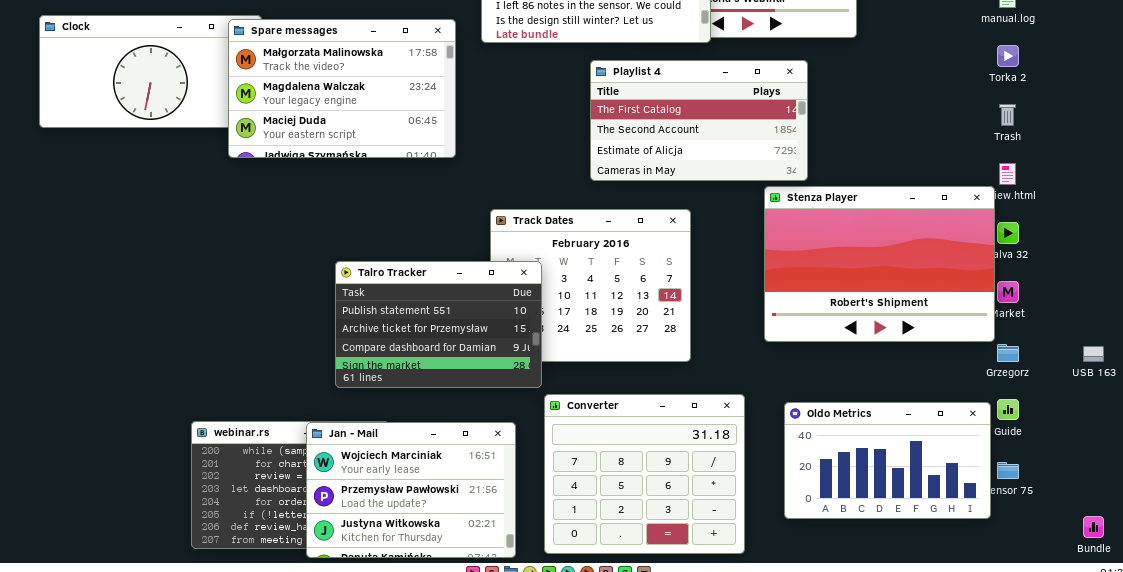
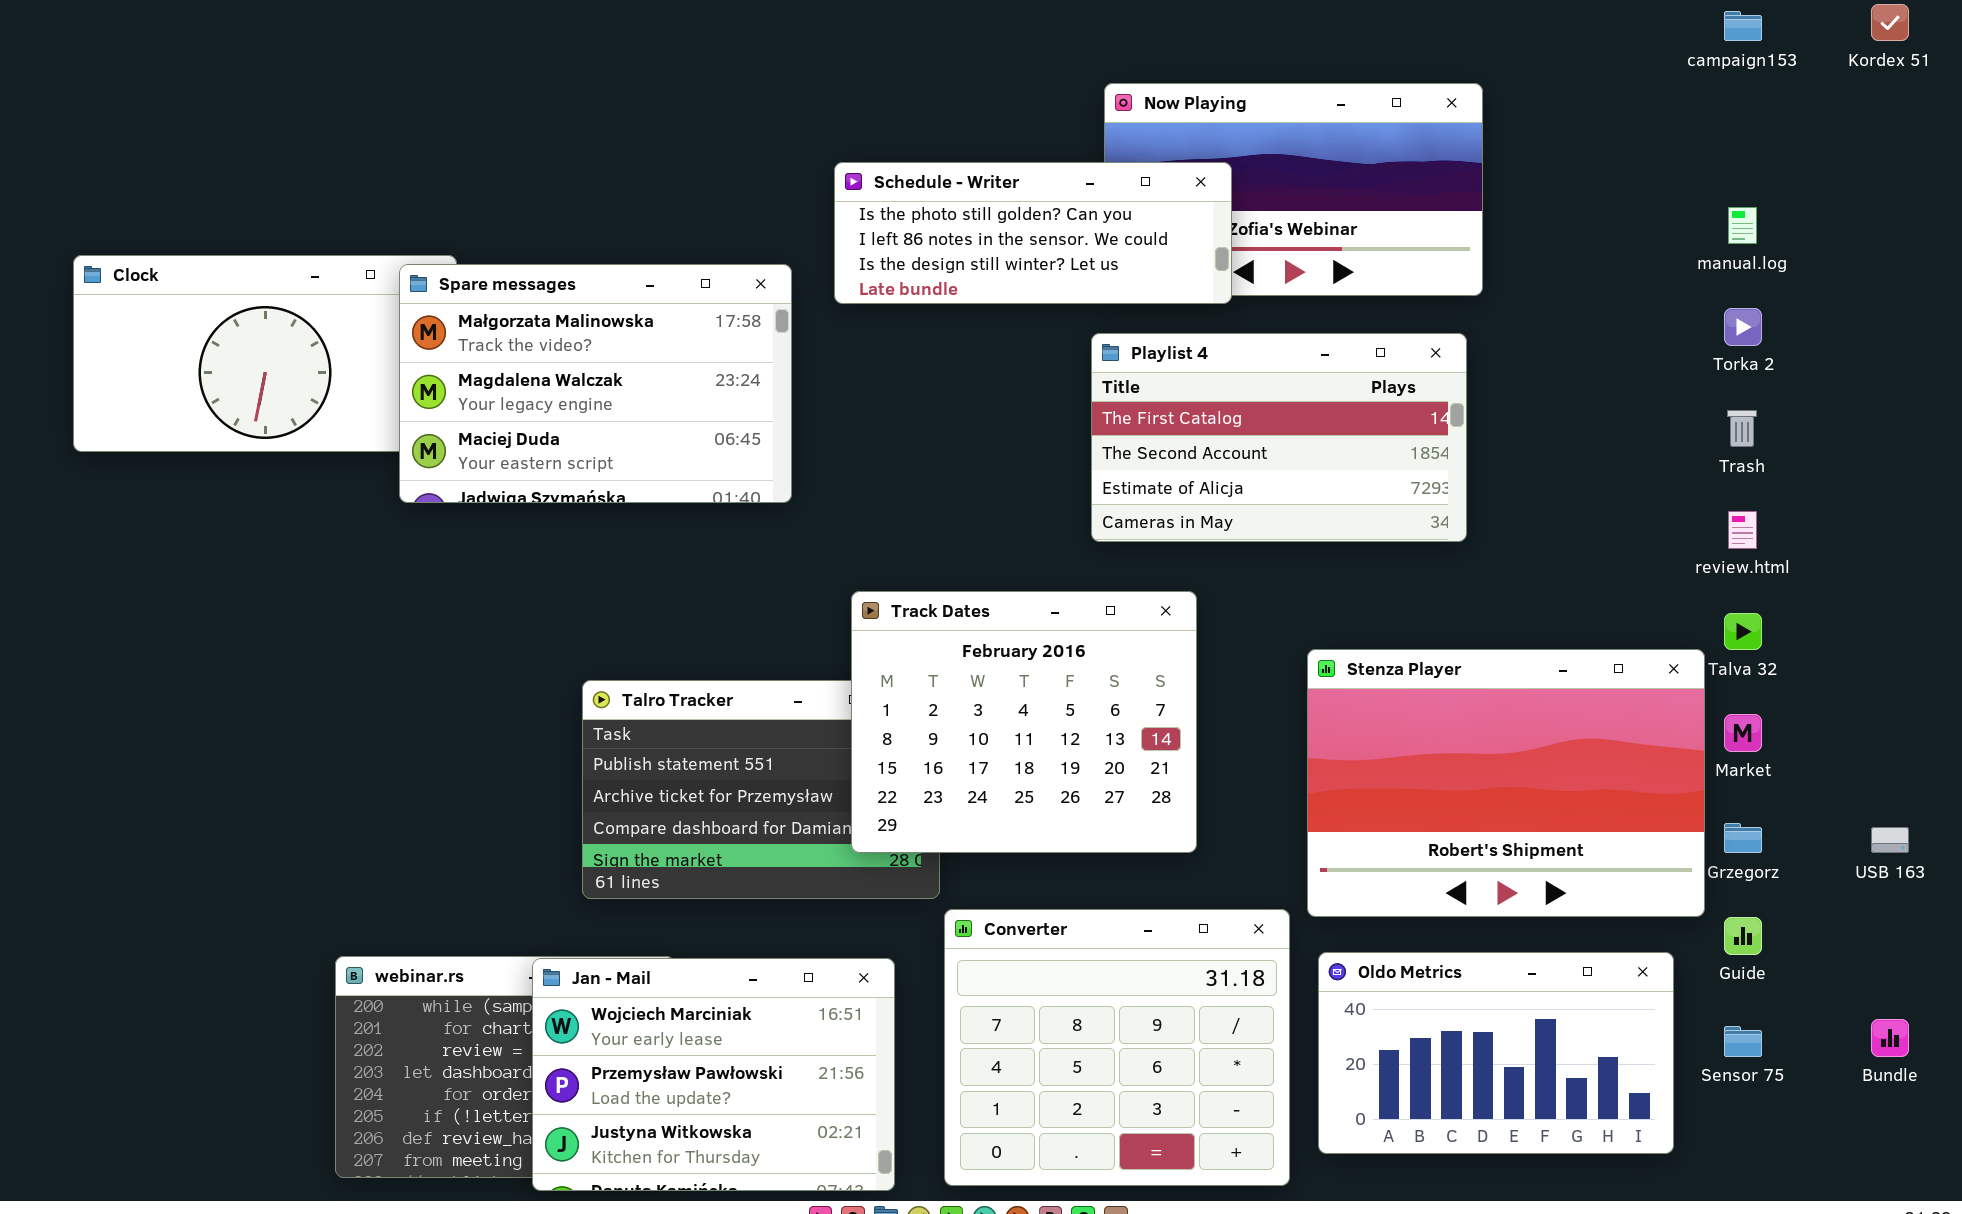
Playlist 4: [590,60,808,181] -> [1091,333,1467,542], moved
Stenza Player: [764,186,995,342] -> [1307,649,1705,917], moved
Track Dates: [490,209,691,362] -> [851,591,1197,853], raised
Oldo Metrics: [784,402,991,519] -> [1318,952,1674,1154], moved
Bundle: [1083,516,1104,538] -> [1871,1019,1909,1057], moved

